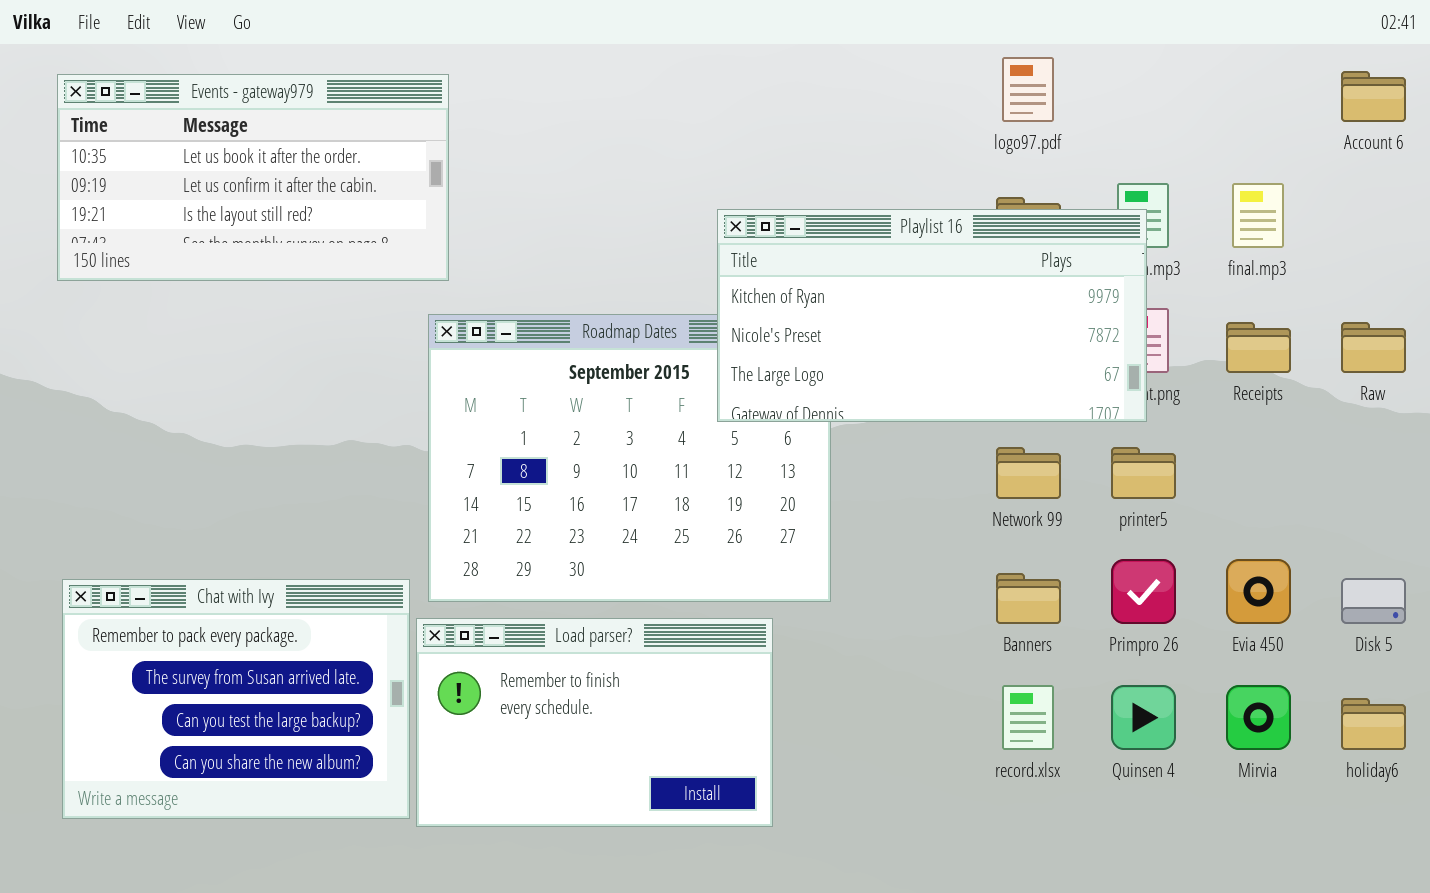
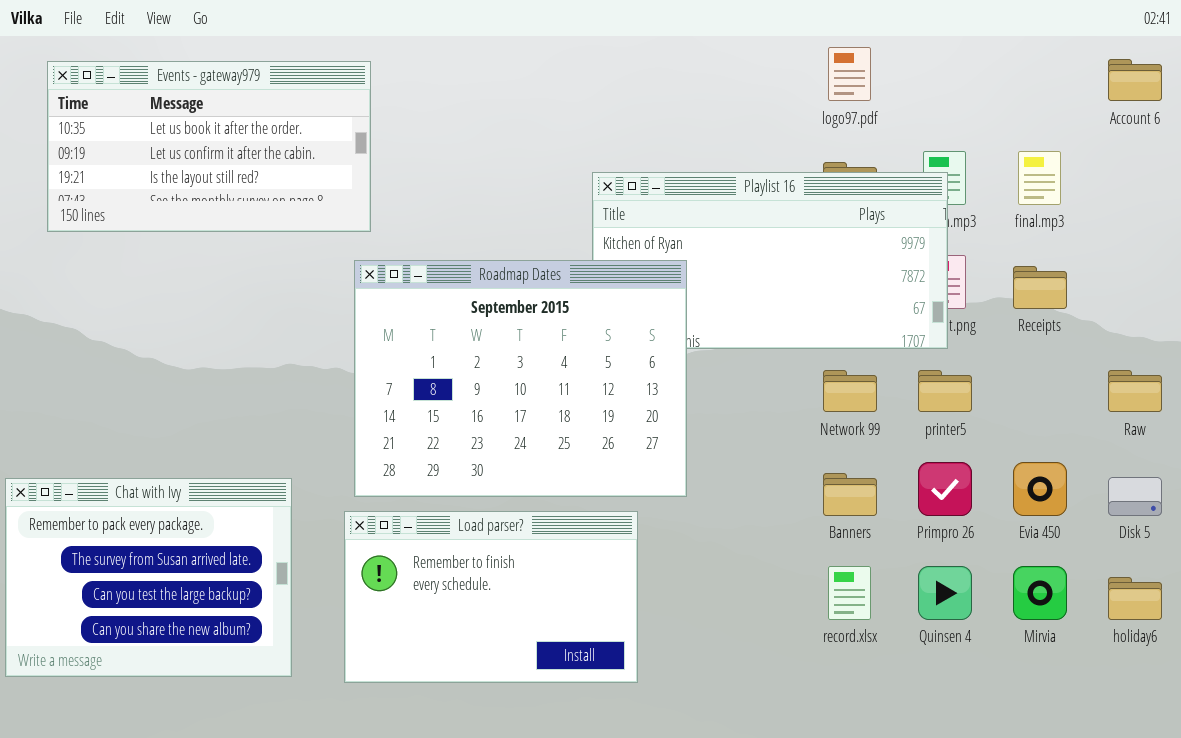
Roadmap Dates: [428,314,831,602] -> [354,260,687,497], raised
Raw: [1341,322,1406,373] -> [1108,370,1162,412], moved
Chat with Ivy: [62,579,410,819] -> [5,478,292,677], moved

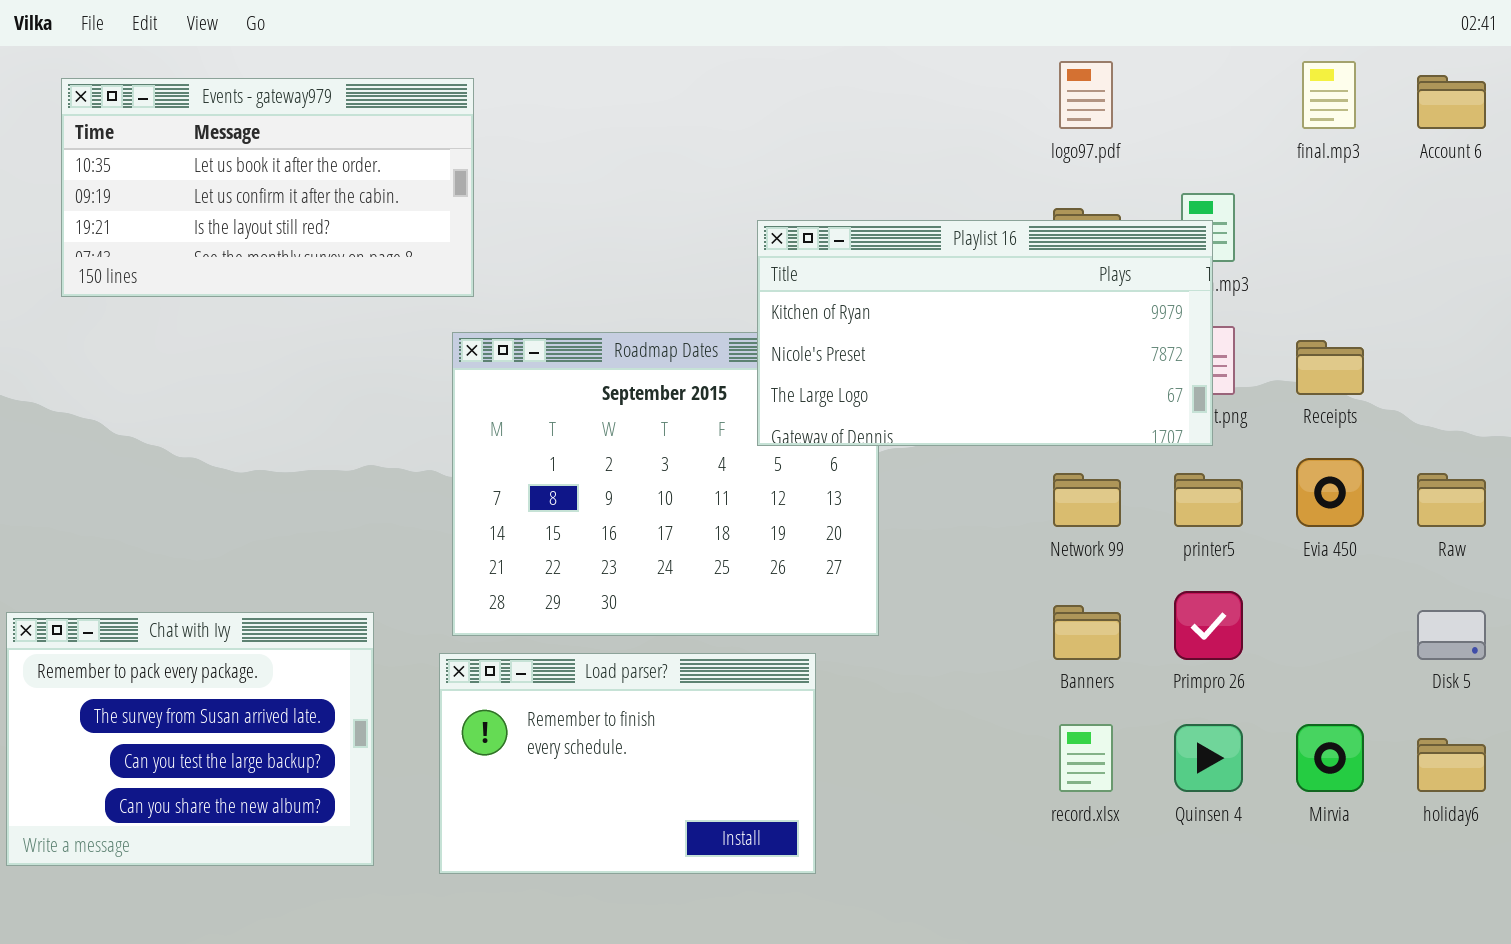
final.mp3: [1018,151,1061,205] -> [1302,61,1356,129], moved
Playlist 16: [592,172,948,349] -> [757,220,1213,446], raised
Evia 450: [1013,462,1067,516] -> [1296,458,1364,527], moved

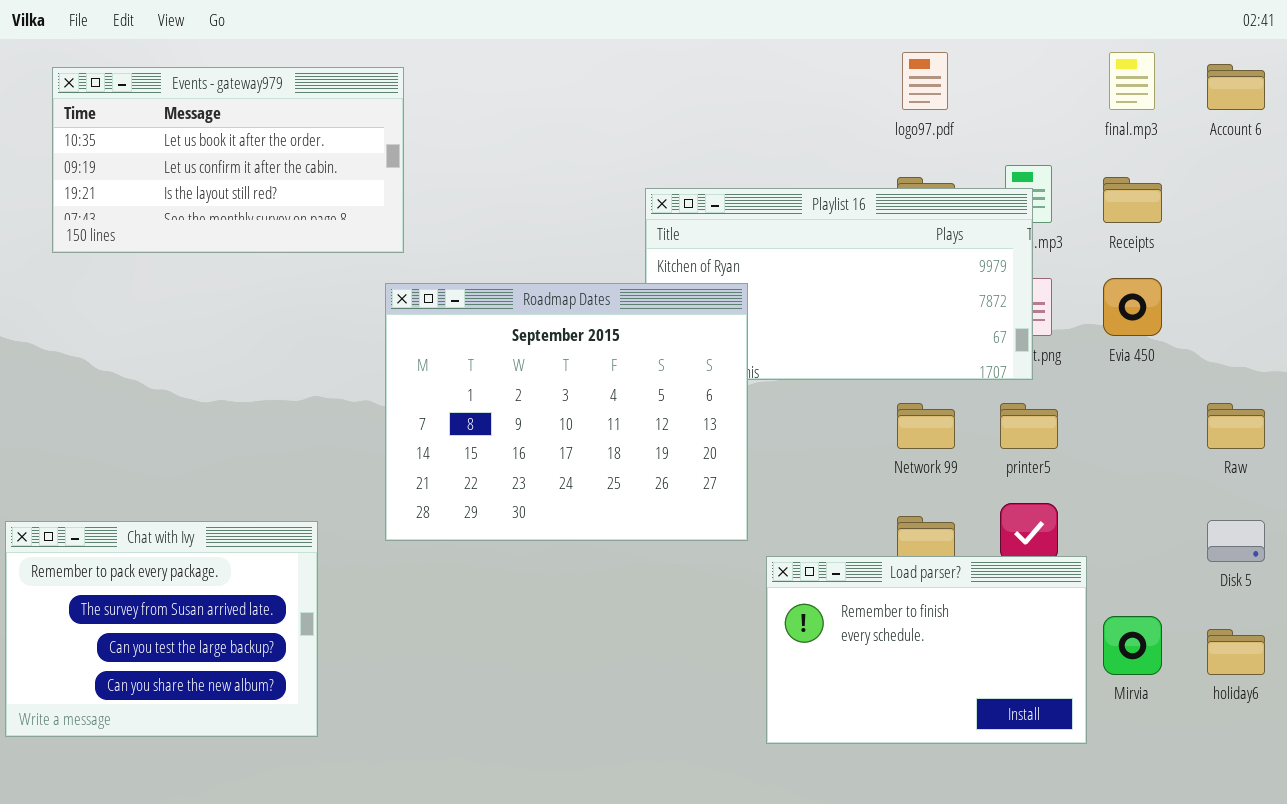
Roadmap Dates: [452,332,879,636] -> [385,283,748,541], raised
Receipts: [1296,340,1364,395] -> [1103,177,1162,223], moved
Evia 450: [1296,458,1364,527] -> [1103,278,1162,336], moved
Load parser?: [439,653,816,874] -> [766,556,1087,744], moved

